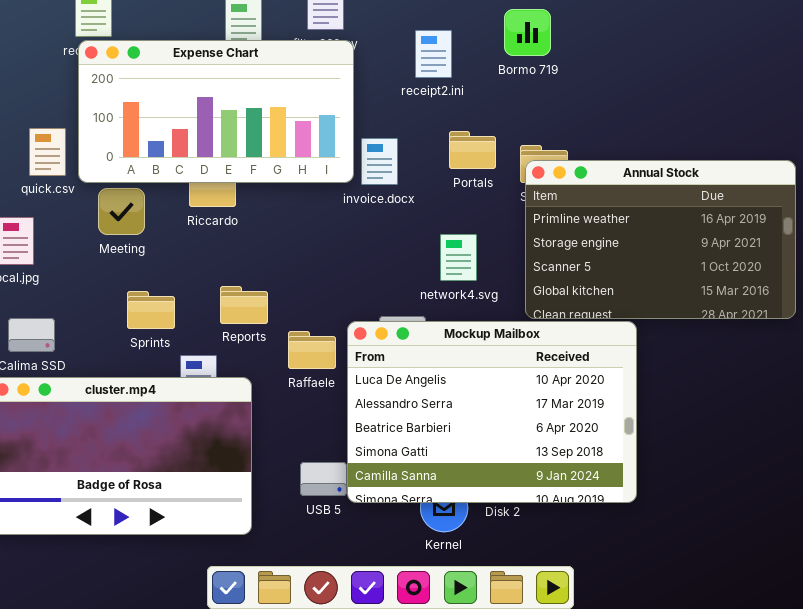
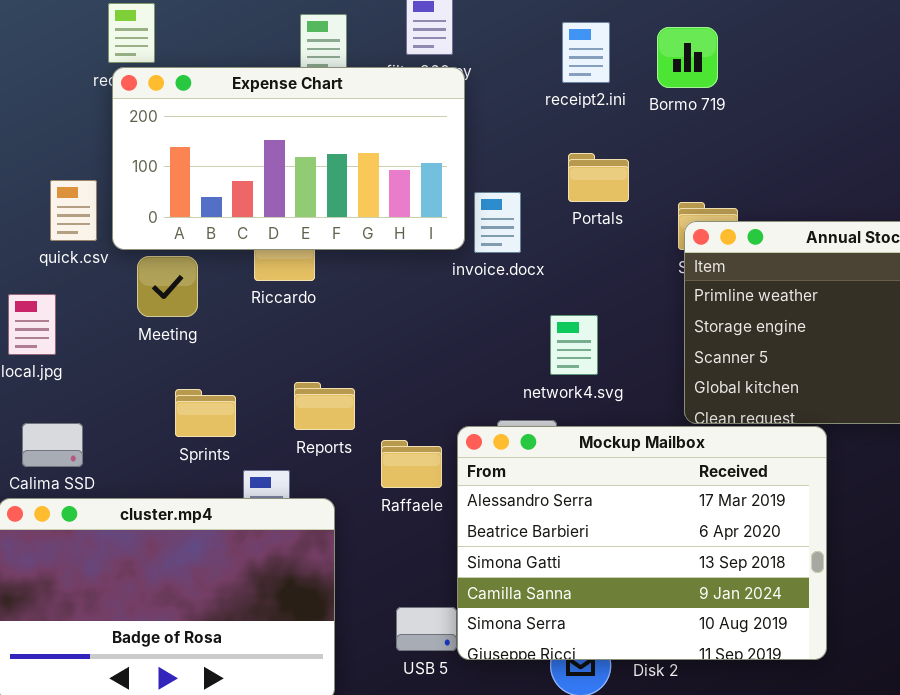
receipt2.ini: [415,30,452,78] -> [562,22,610,83], moved
Portals: [449,131,496,169] -> [568,153,629,202], moved
network4.svg: [440,234,477,281] -> [550,315,598,375], moved
Mockup Mailbox: [347,321,637,503] -> [457,426,827,660], scrolled down 1 row

